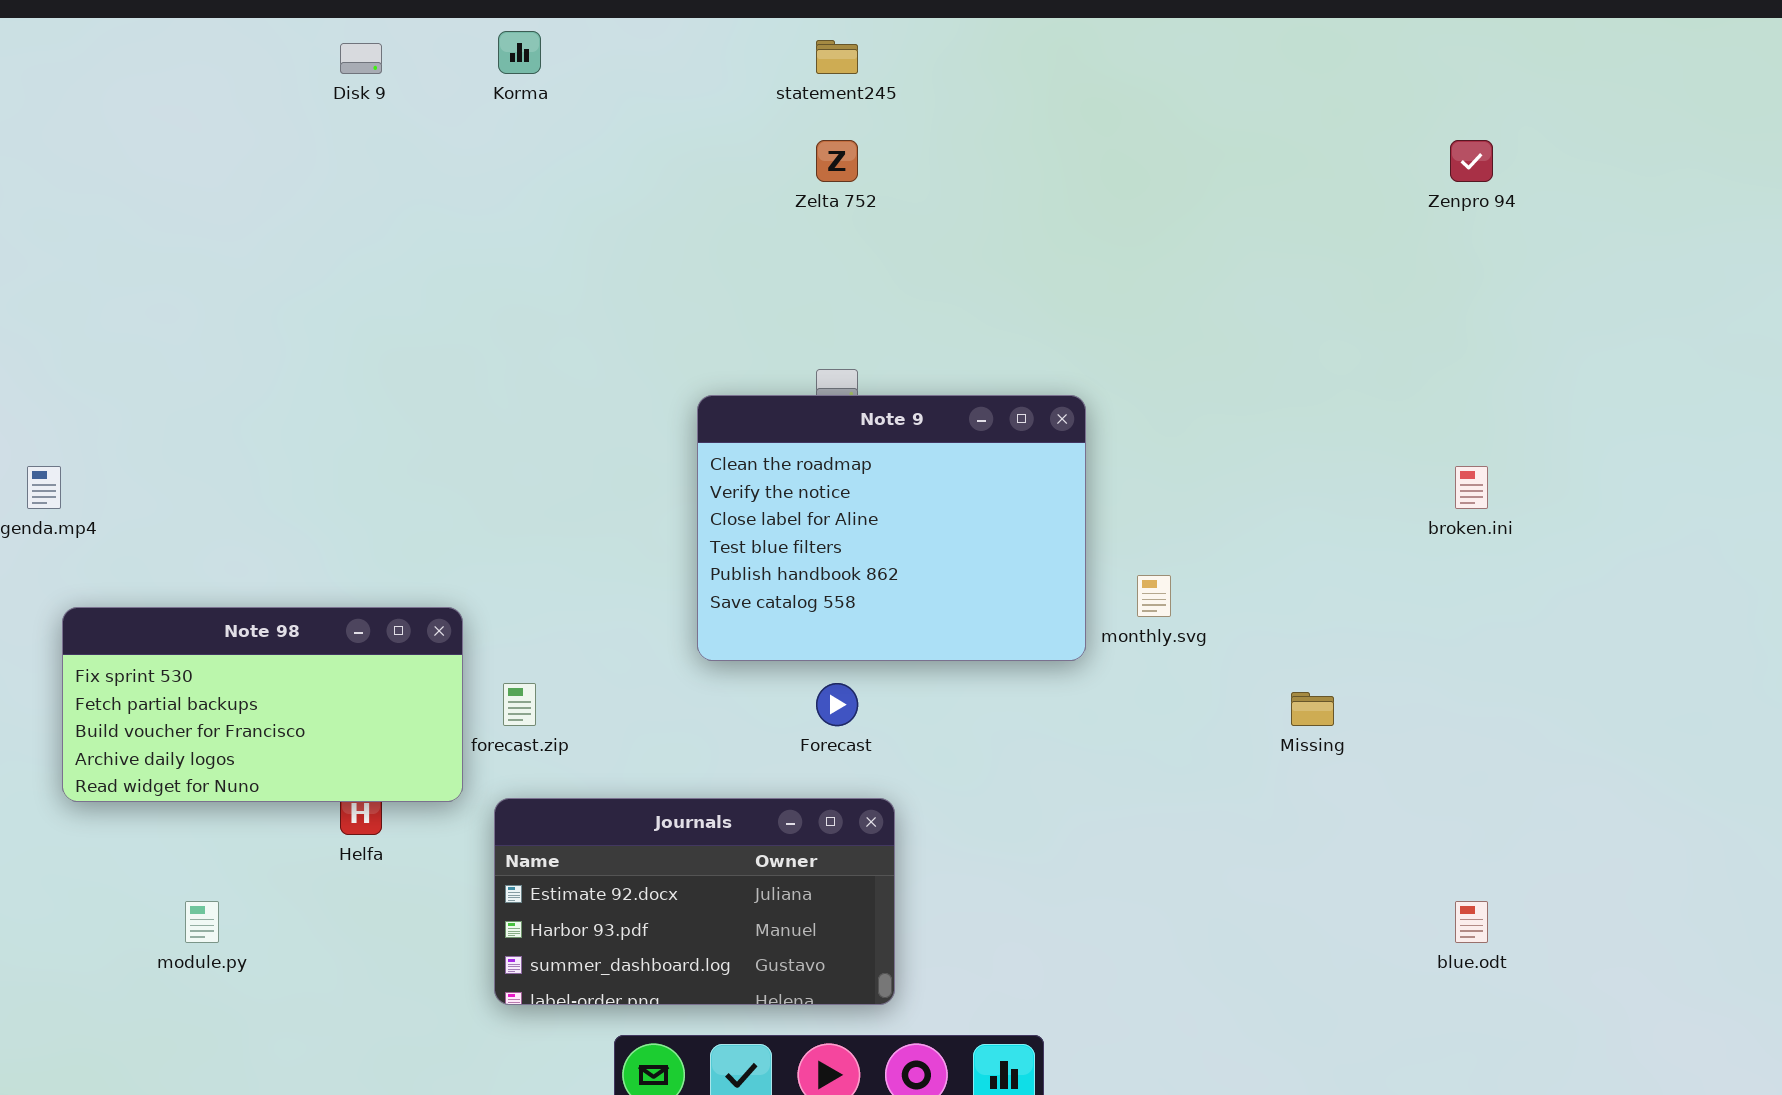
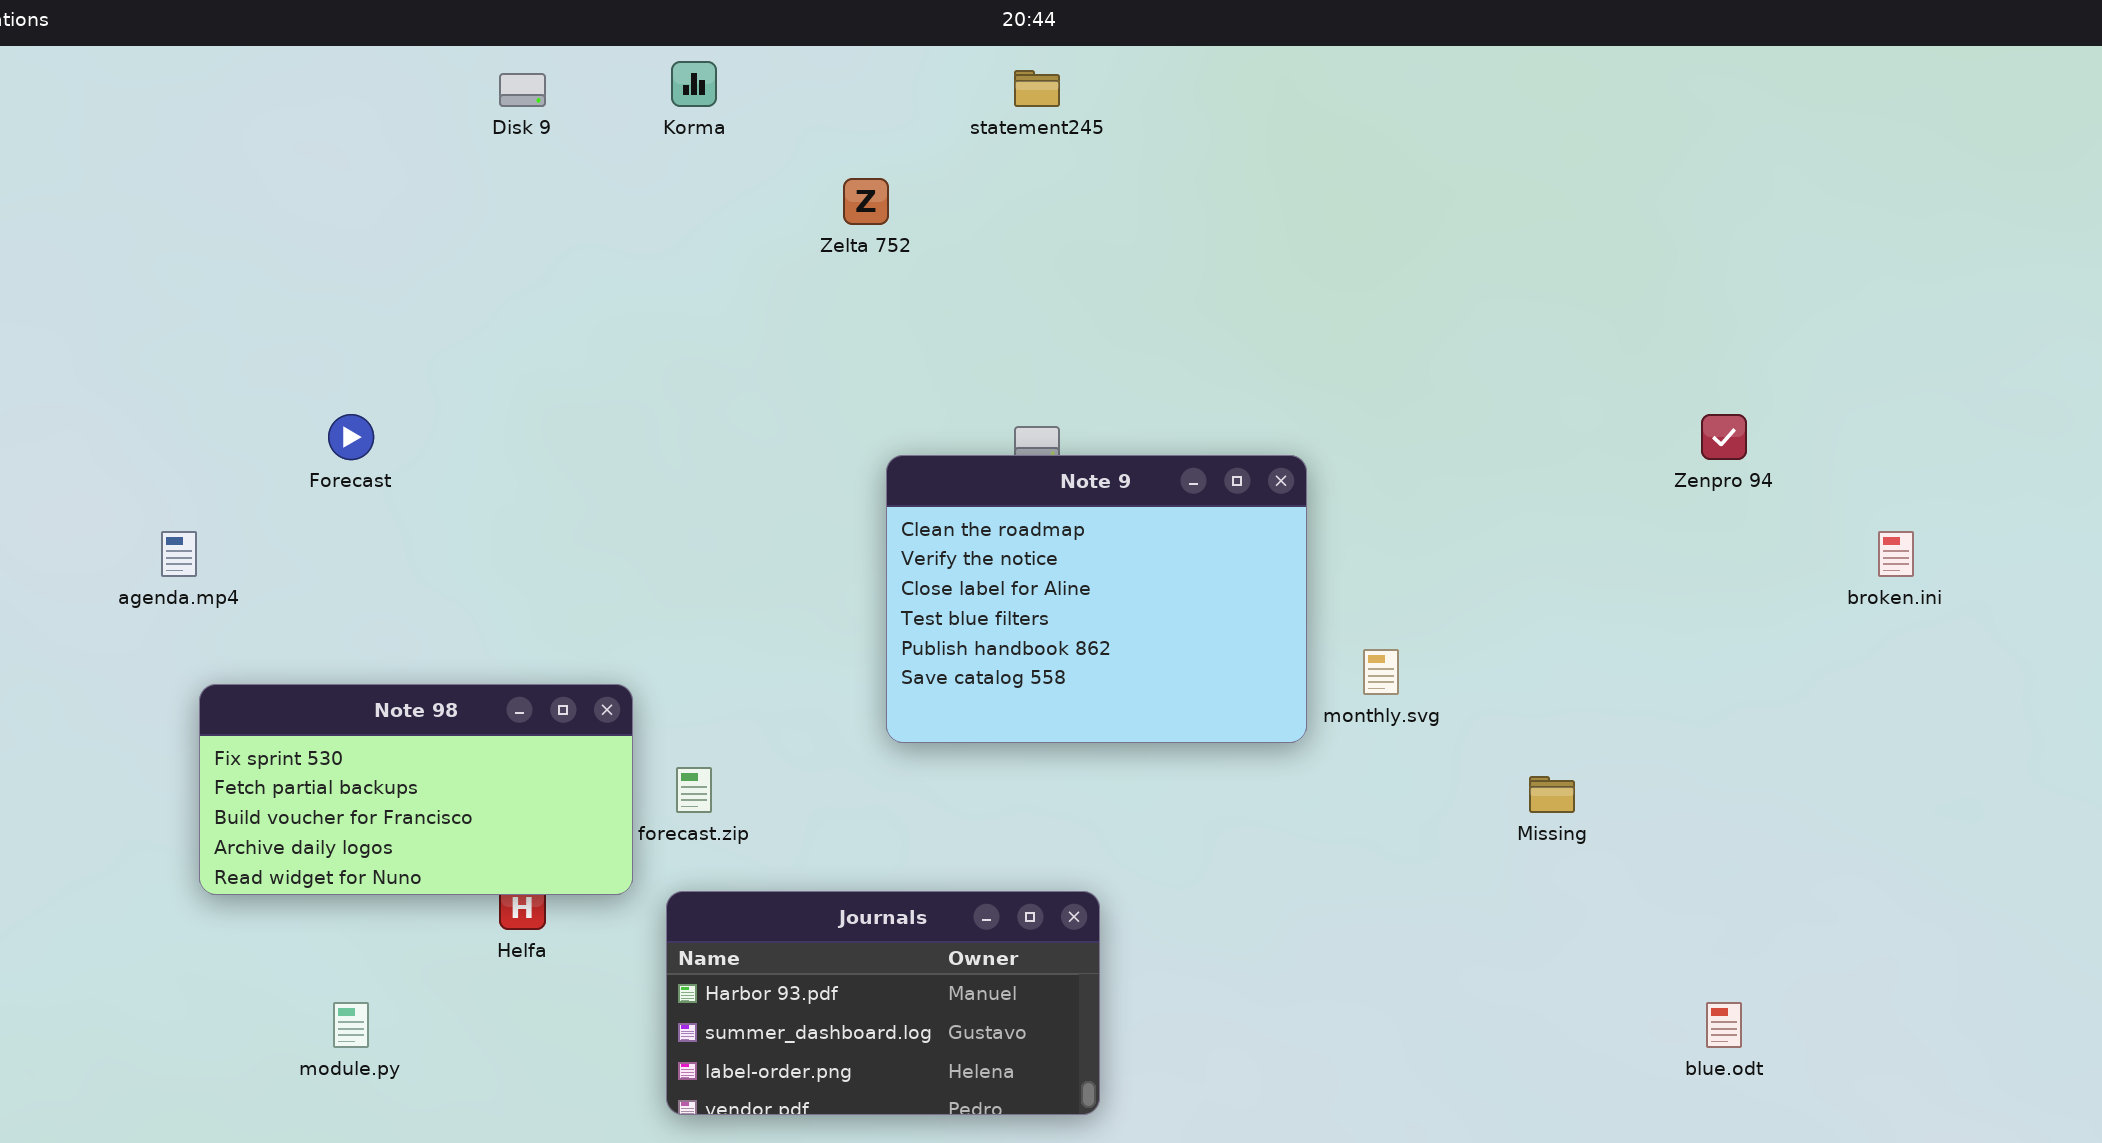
Zelta 752: [816,140,858,182] -> [843,178,889,225], moved
Zenpro 94: [1450,140,1493,182] -> [1701,414,1747,460], moved
broken.ini: [1455,466,1488,509] -> [1878,531,1914,577], moved
Forecast: [816,683,858,726] -> [328,414,374,460], moved
Journals: [494,798,895,1005] -> [666,891,1100,1115], scrolled down 1 row

